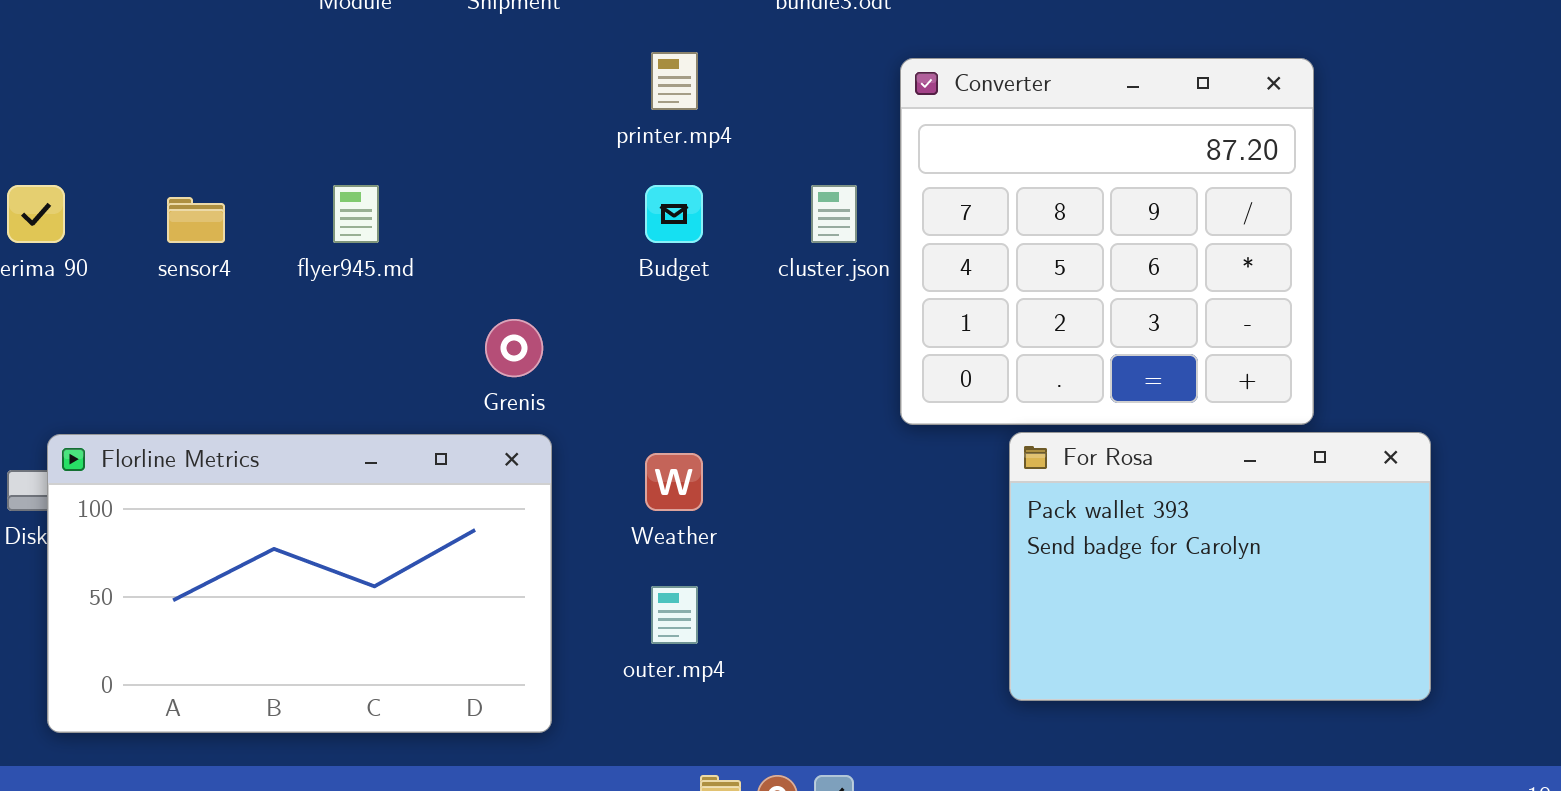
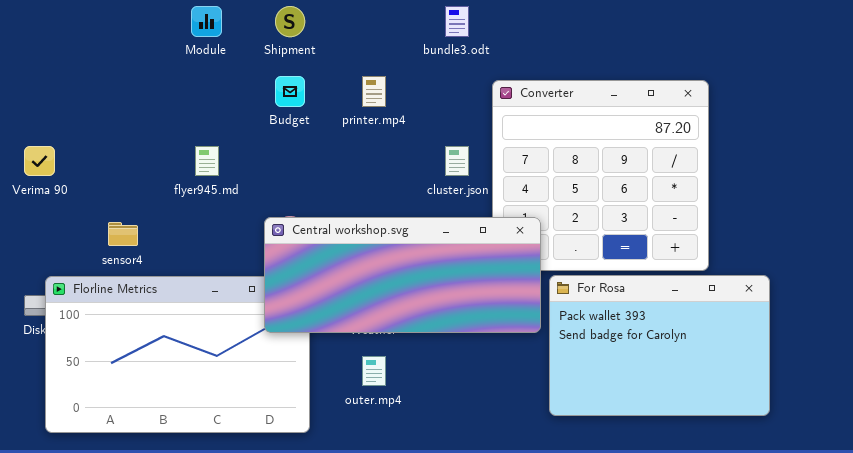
Budget: [645,185,703,243] -> [275,76,305,107], moved
sensor4: [167,197,225,243] -> [108,222,138,246], moved
Central workshop.svg: none -> [264,217,541,333], opened

